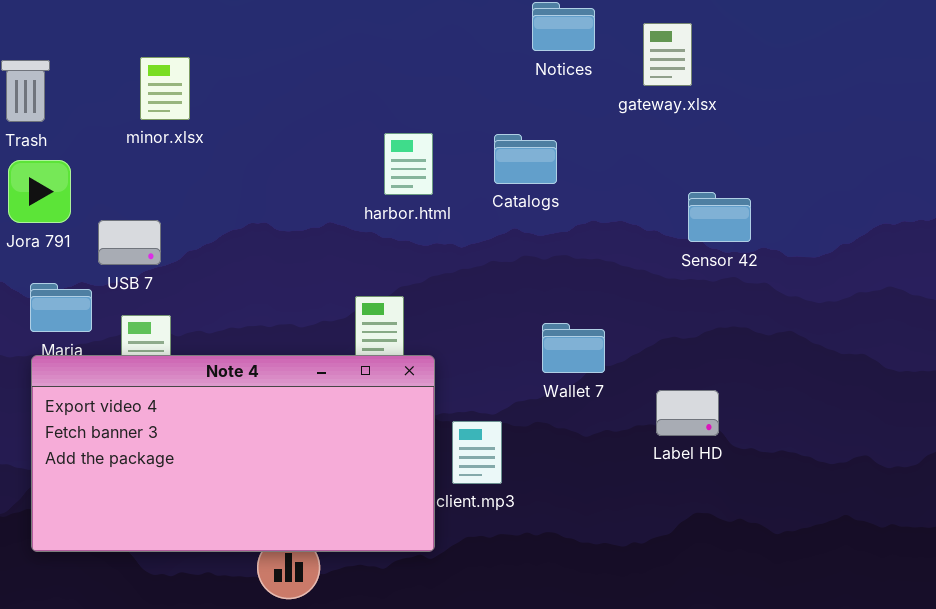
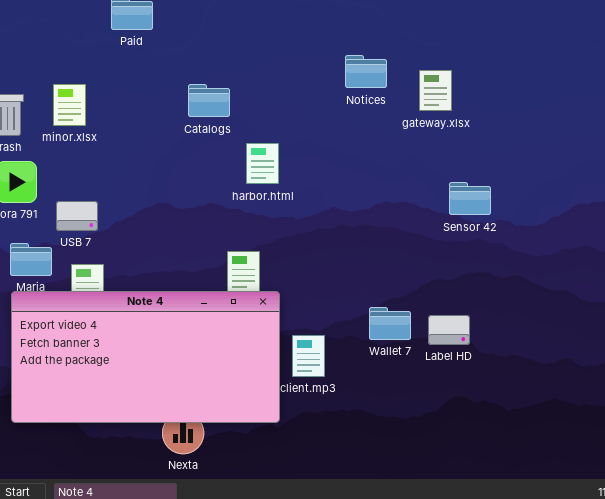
minor.xlsx: [140,57,190,120] -> [53,84,86,126], moved
Catalogs: [494,134,557,184] -> [188,84,230,117], moved
Wallet 7: [542,323,605,373] -> [369,307,411,340], moved

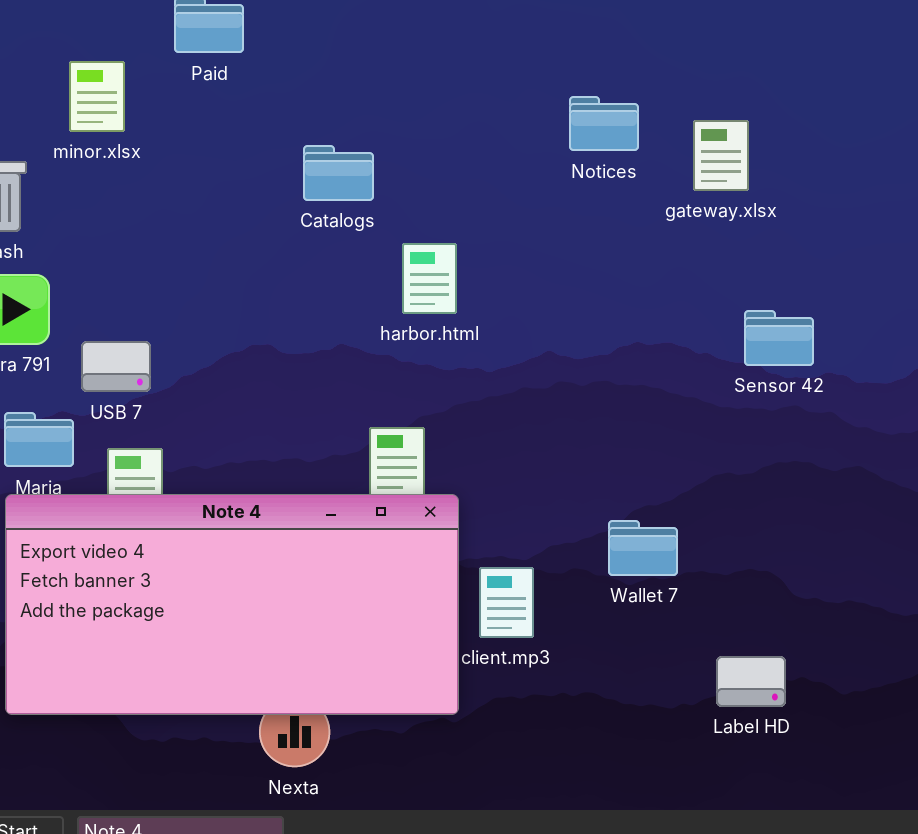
minor.xlsx: [53,84,86,126] -> [69,61,125,132], moved
Label HD: [428,315,470,345] -> [716,656,786,707], moved

